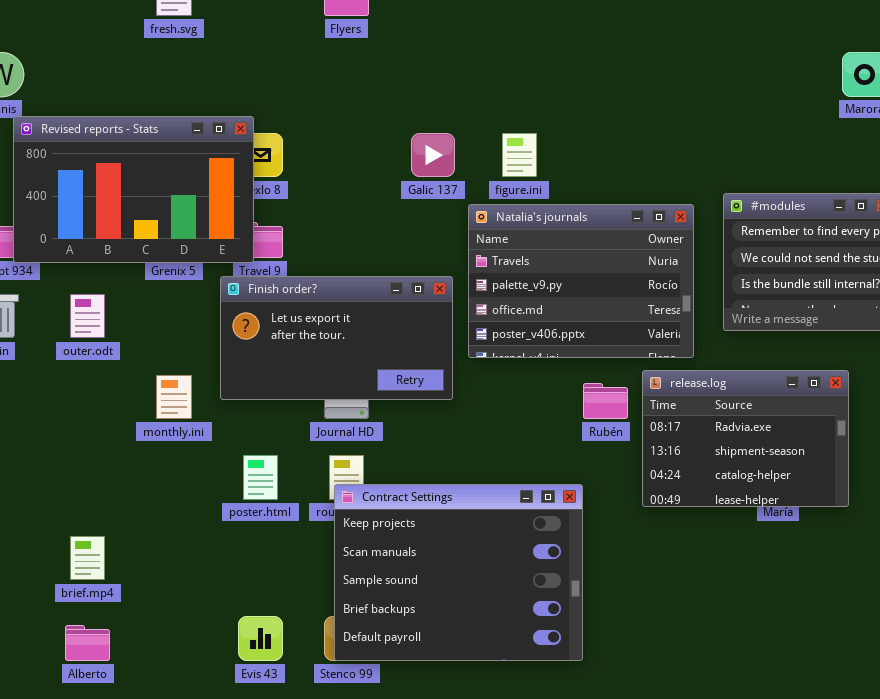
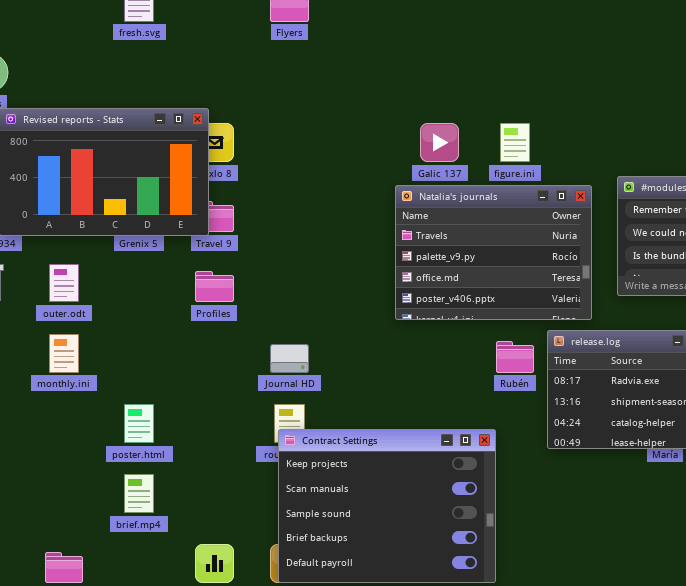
Galic 137: [411,133,455,177] -> [420,123,459,162], moved
figure.ini: [502,133,537,177] -> [500,123,530,162], moved
Finish order?: [220,276,453,400] -> none, closed
monthly.ini: [156,375,192,419] -> [49,334,79,373], moved
poster.html: [243,455,278,500] -> [124,404,154,443], moved
brief.mp4: [70,536,105,580] -> [124,474,154,513], moved

